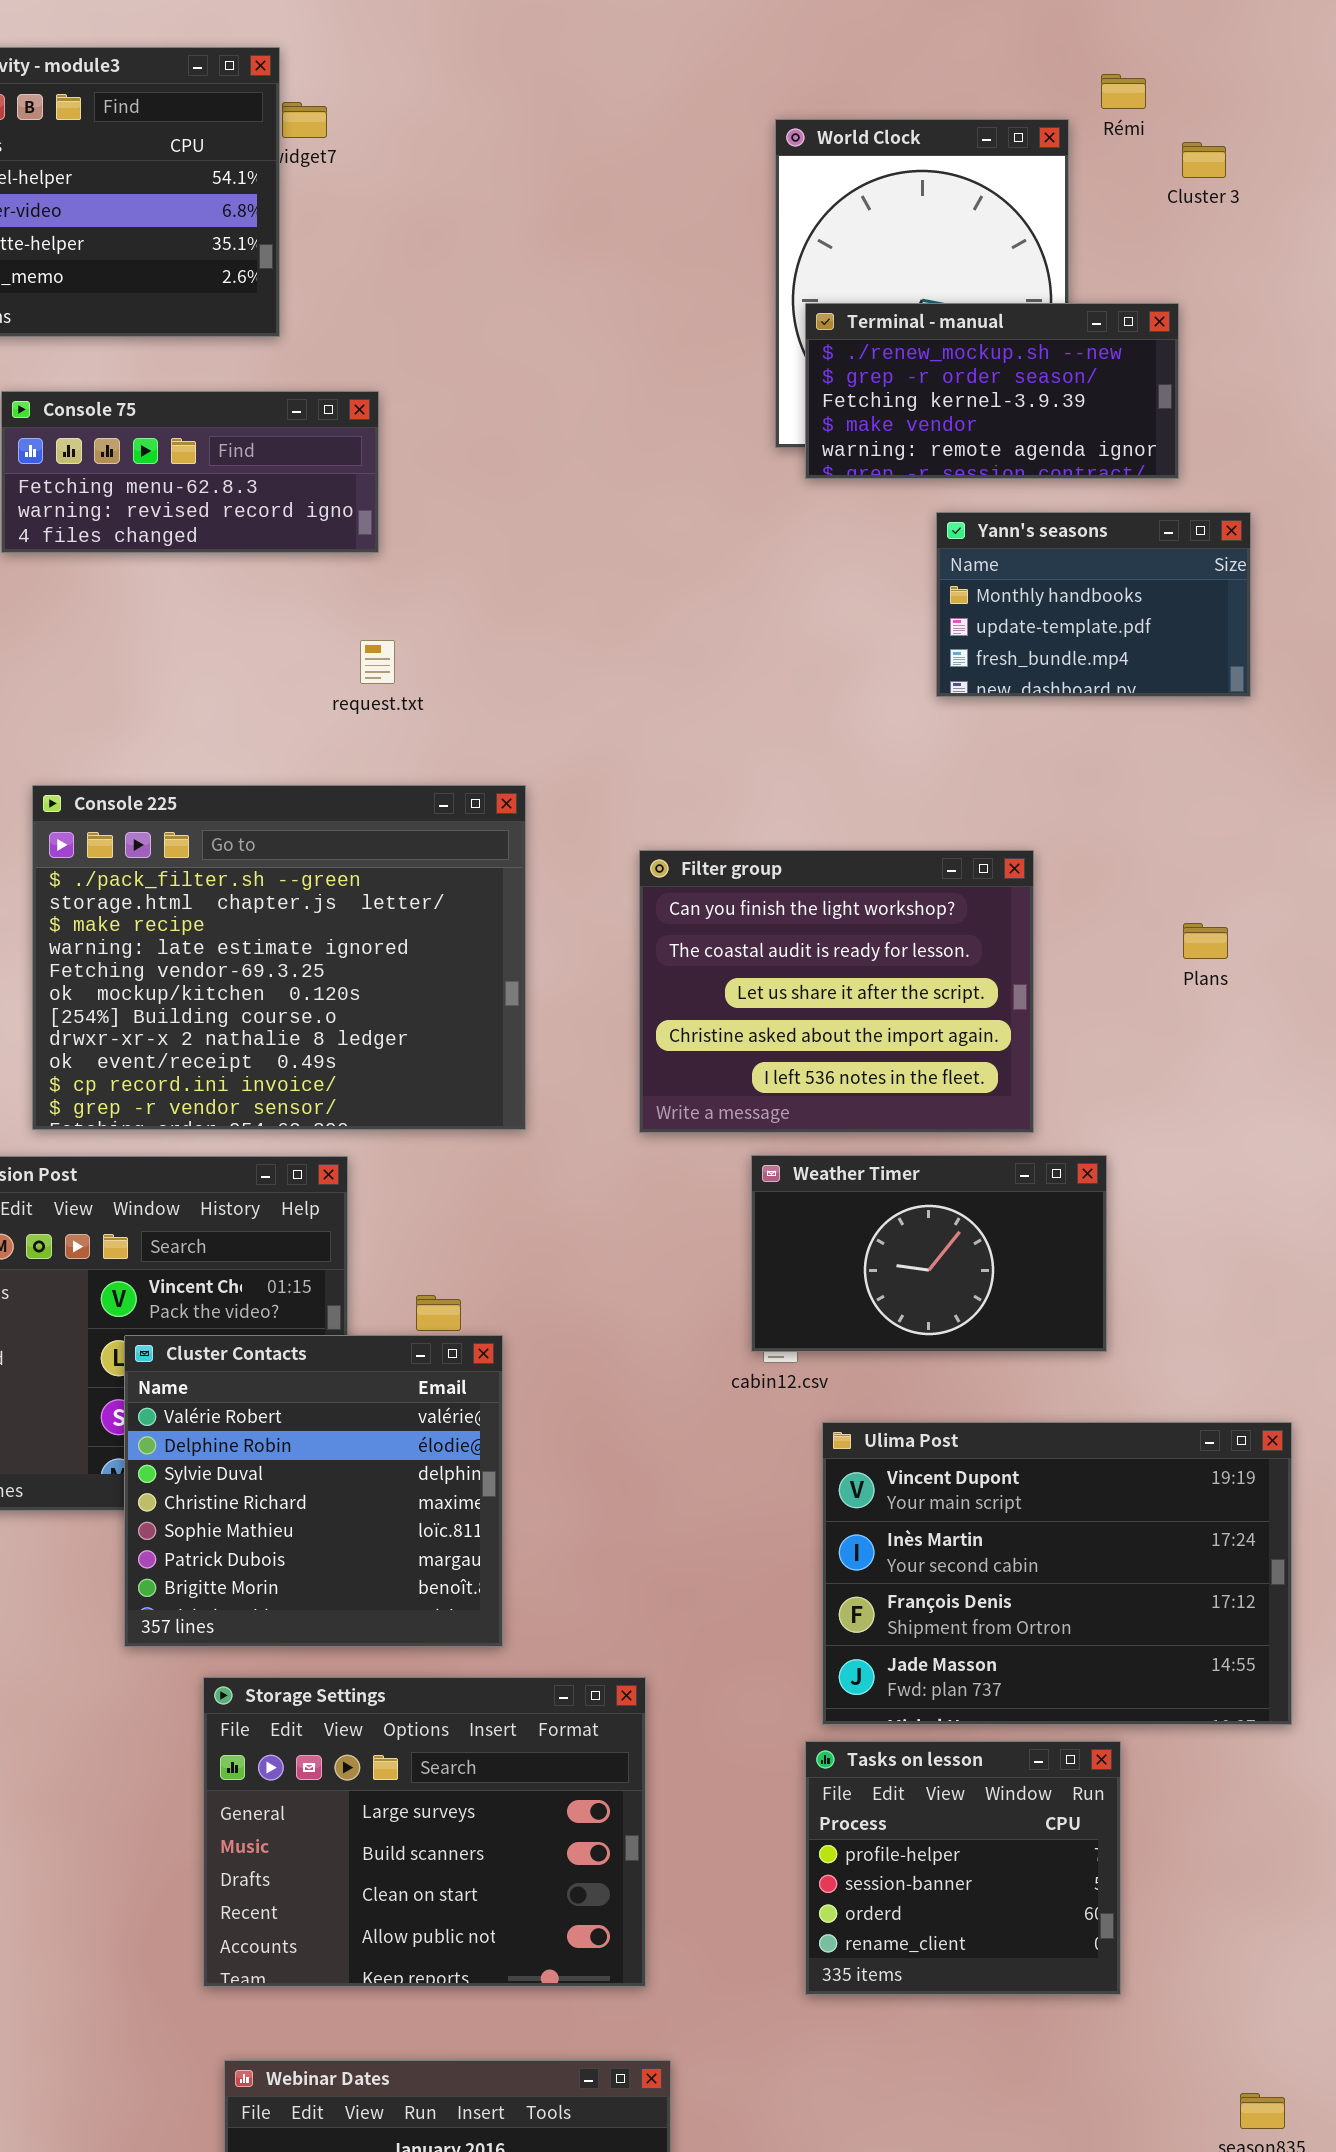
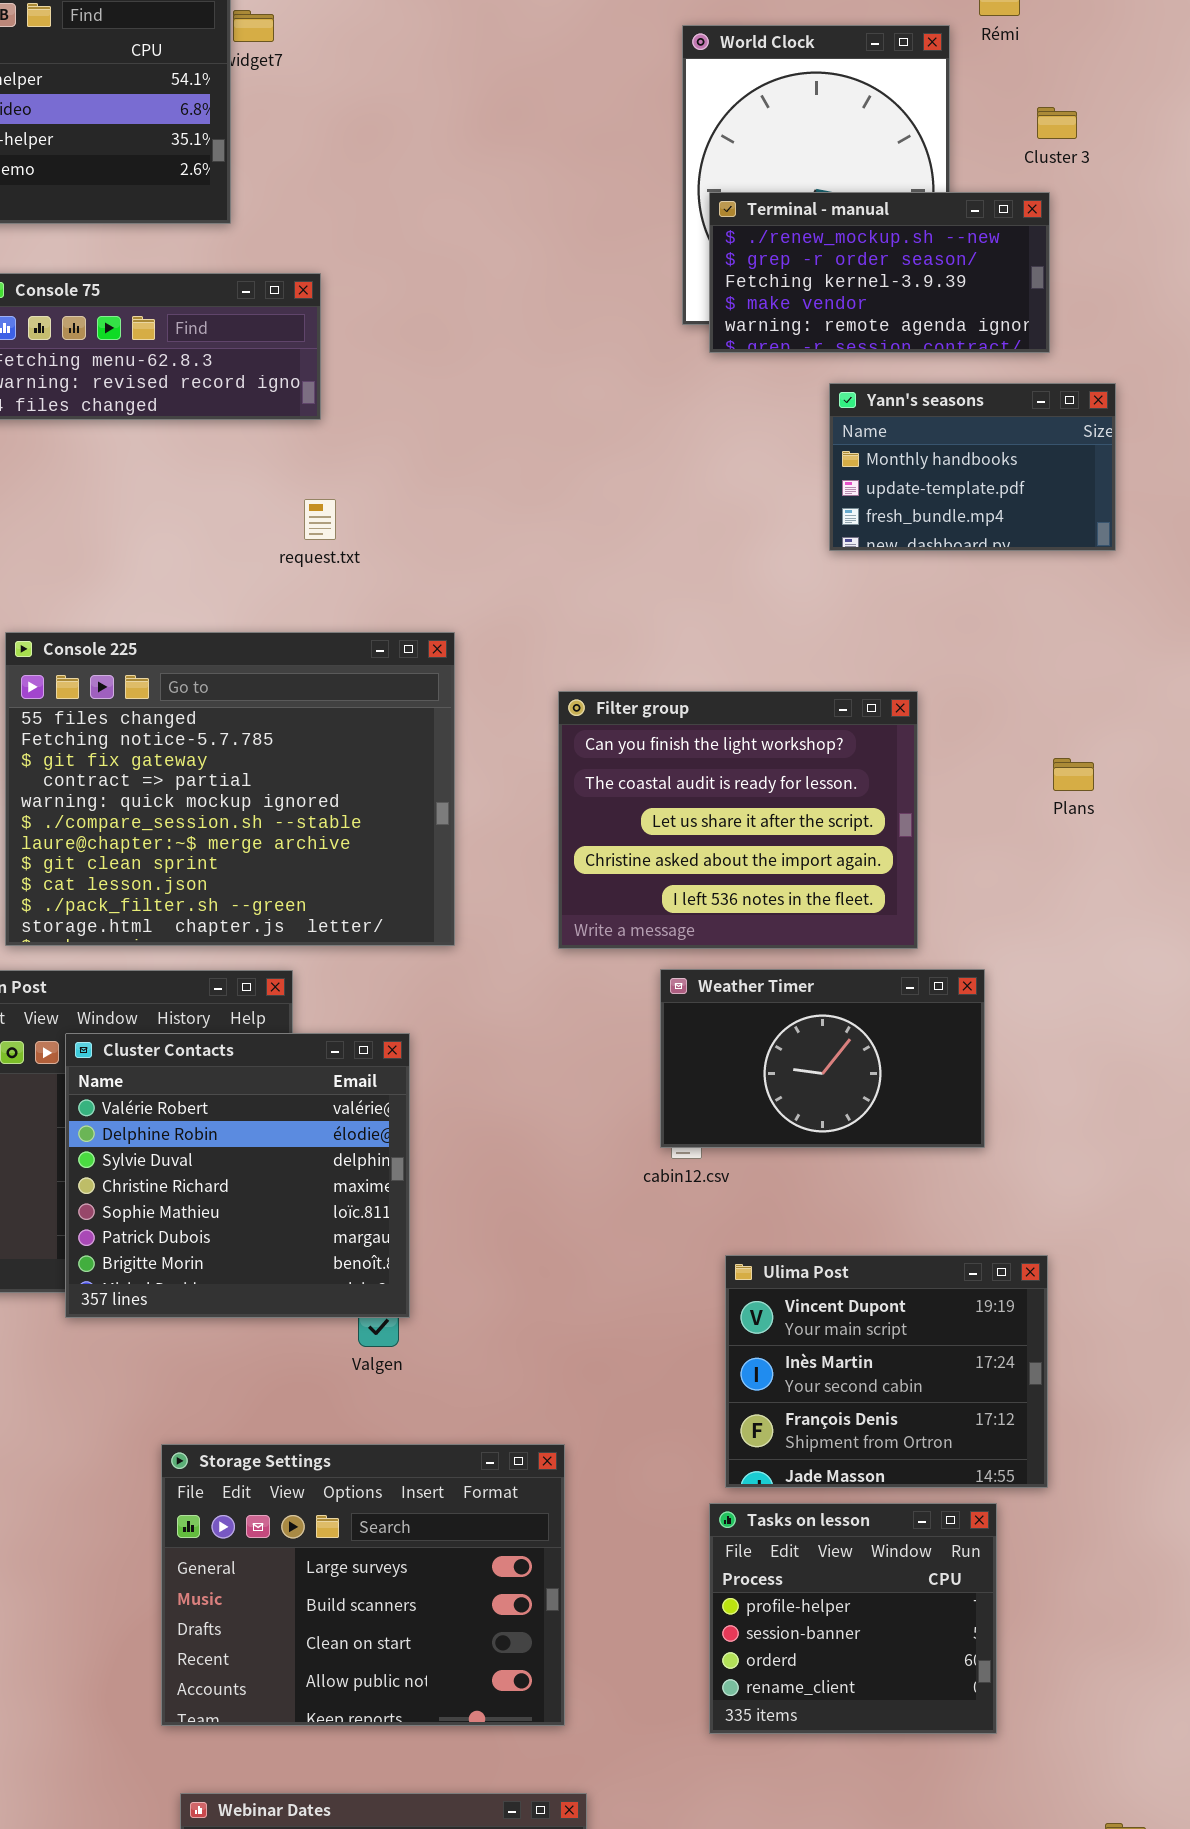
Cluster 3: [1182,142,1226,178] -> [1037,107,1077,139], moved
Console 225: [32,785,526,1130] -> [5,632,455,946], scrolled up 9 rows
Cluster Contacts: [124,1335,503,1647] -> [65,1033,410,1318], moved
Ulima Post: [822,1422,1292,1725] -> [725,1255,1048,1488], resized

